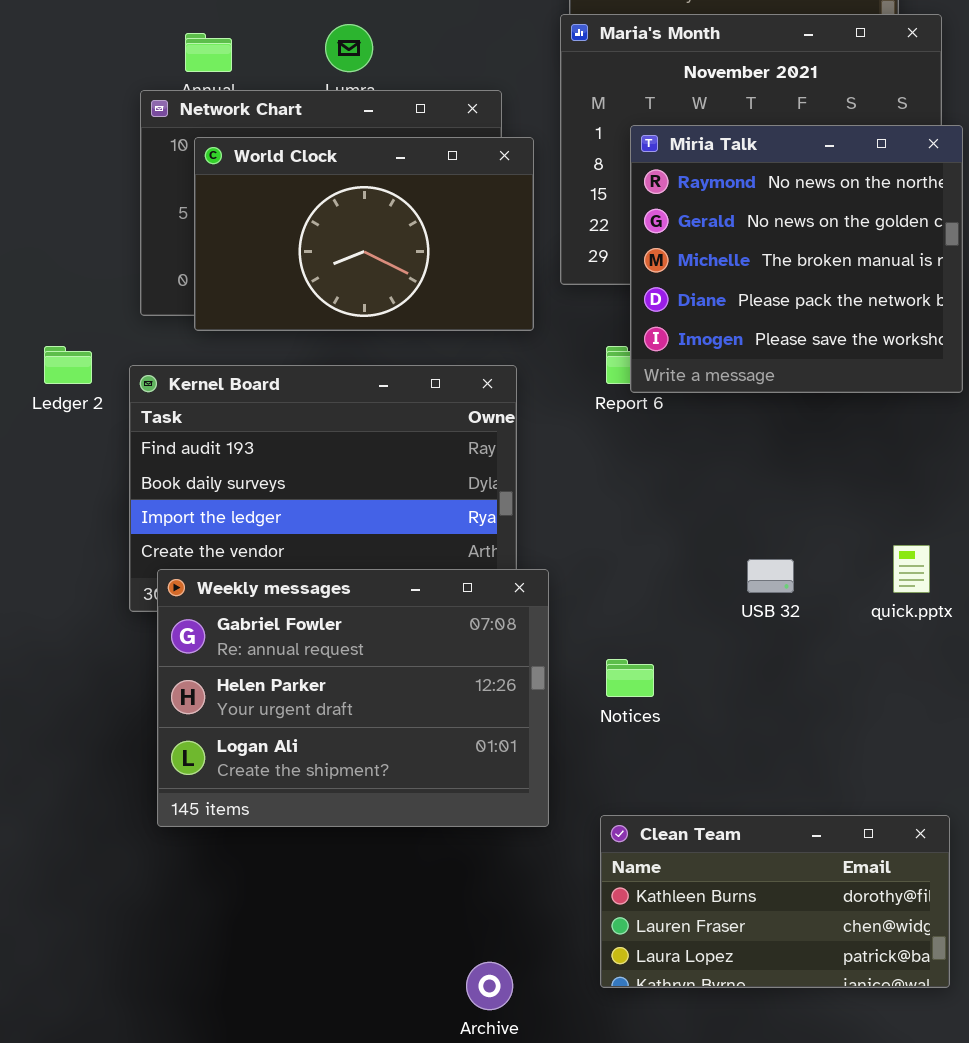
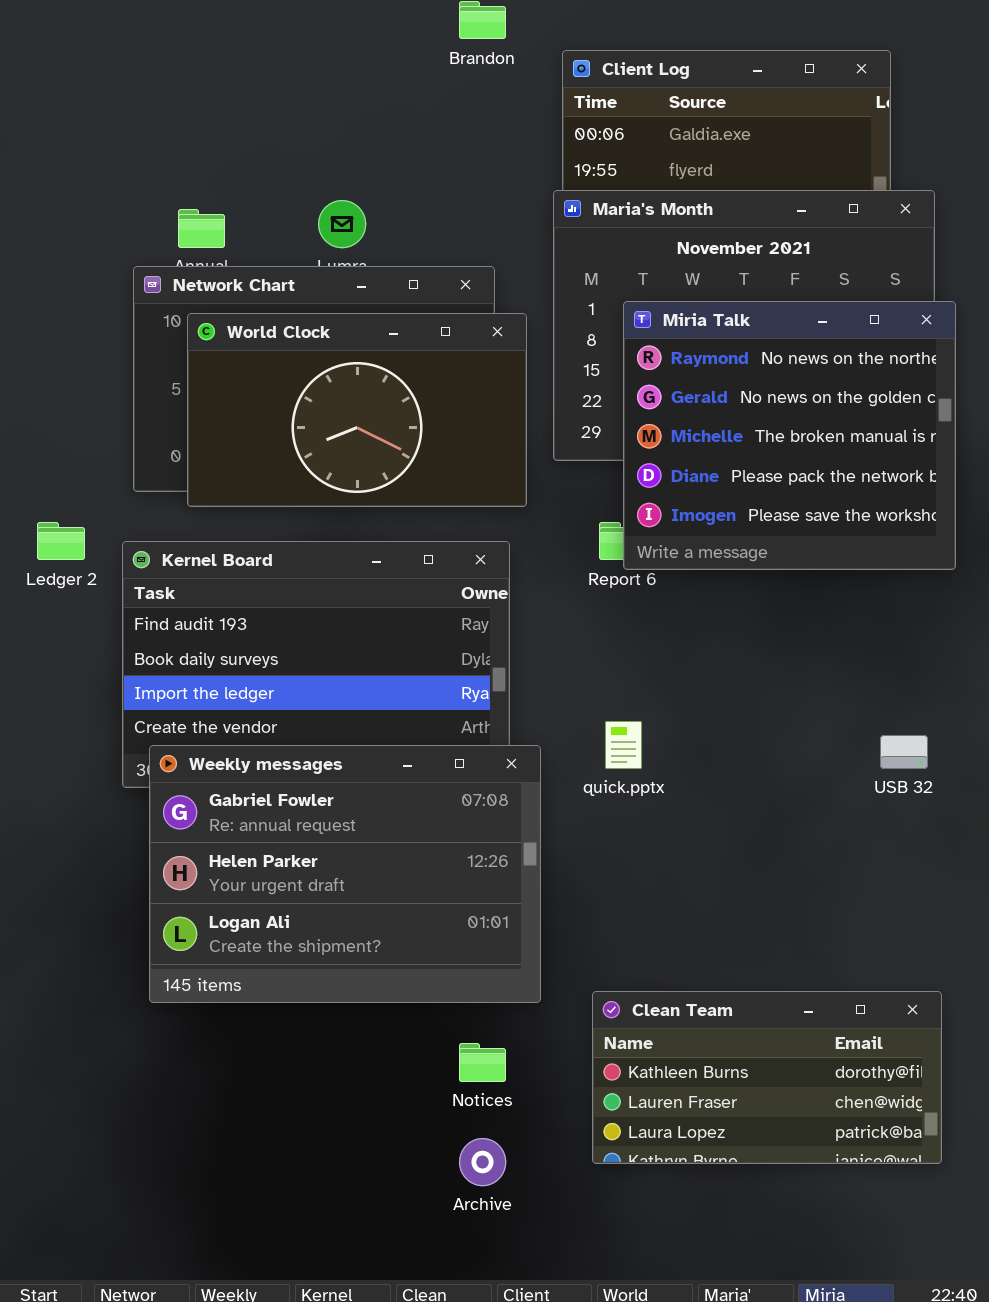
quick.pptx: [893,545,930,593] -> [605,721,642,769], moved
USB 32: [747,559,794,593] -> [880,735,928,769], moved
Notices: [606,659,654,697] -> [459,1043,506,1082], moved

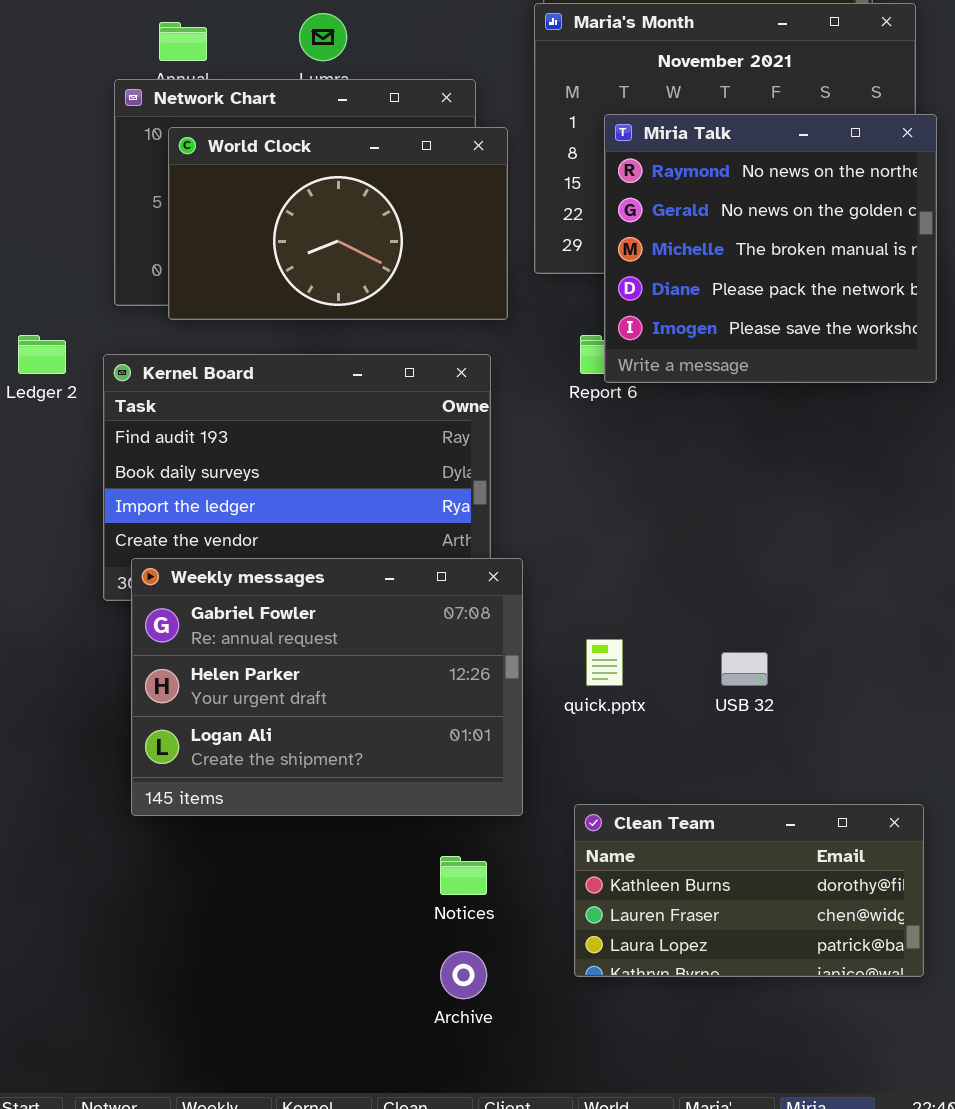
quick.pptx: [605,721,642,769] -> [586,639,623,686], moved
USB 32: [880,735,928,769] -> [721,652,768,686], moved

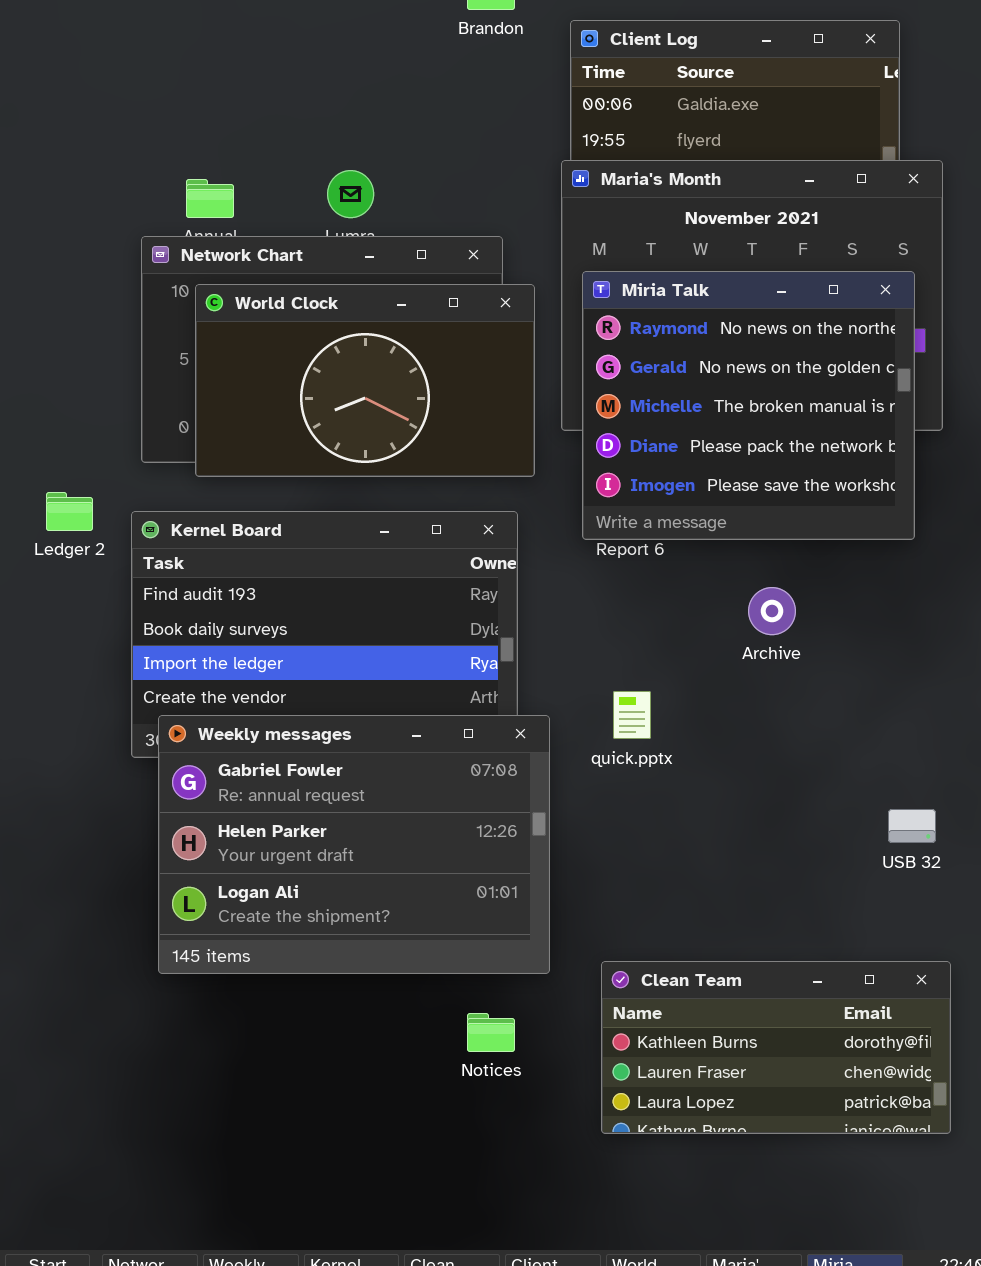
Miria Talk: [604,114,937,383] -> [582,271,915,540], moved
quick.pptx: [586,639,623,686] -> [613,691,651,739], moved
USB 32: [721,652,768,686] -> [888,809,936,843], moved
Archive: [440,951,487,999] -> [748,587,796,635], moved

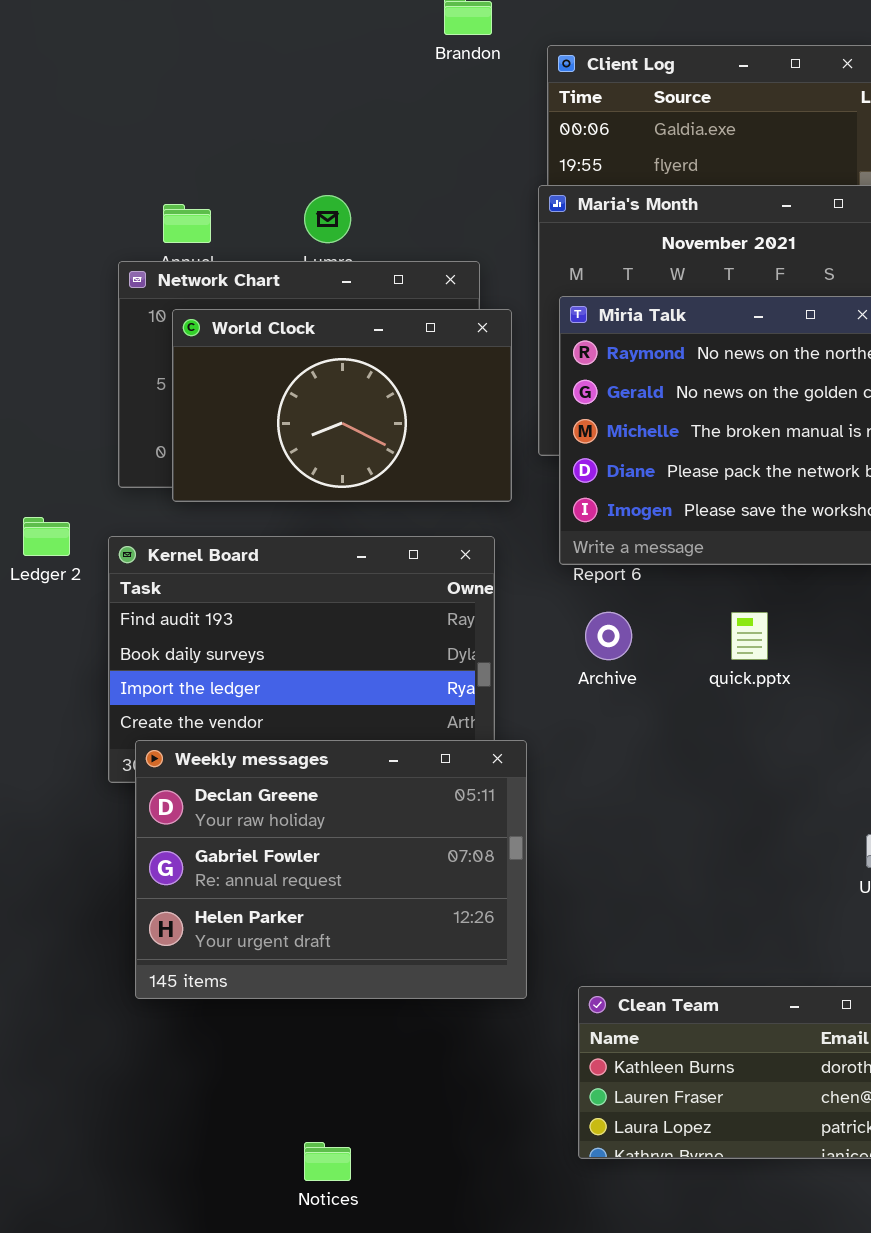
Archive: [748,587,796,635] -> [585,612,632,660], moved
quick.pptx: [613,691,651,739] -> [731,612,768,660], moved
Weekly messages: [158,715,550,974] -> [135,740,527,999], scrolled up 1 row
Notices: [467,1013,515,1052] -> [304,1142,351,1181], moved

